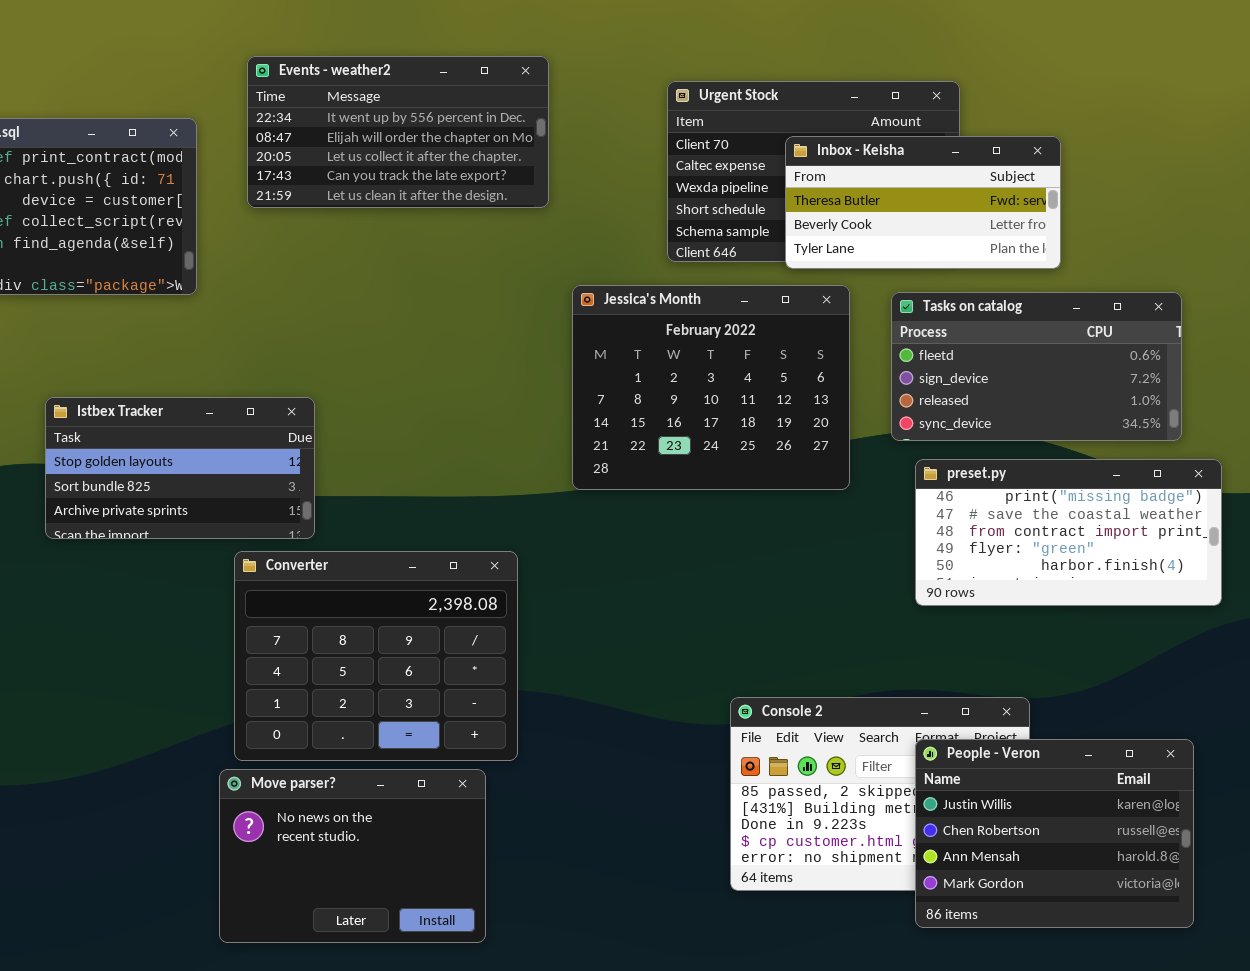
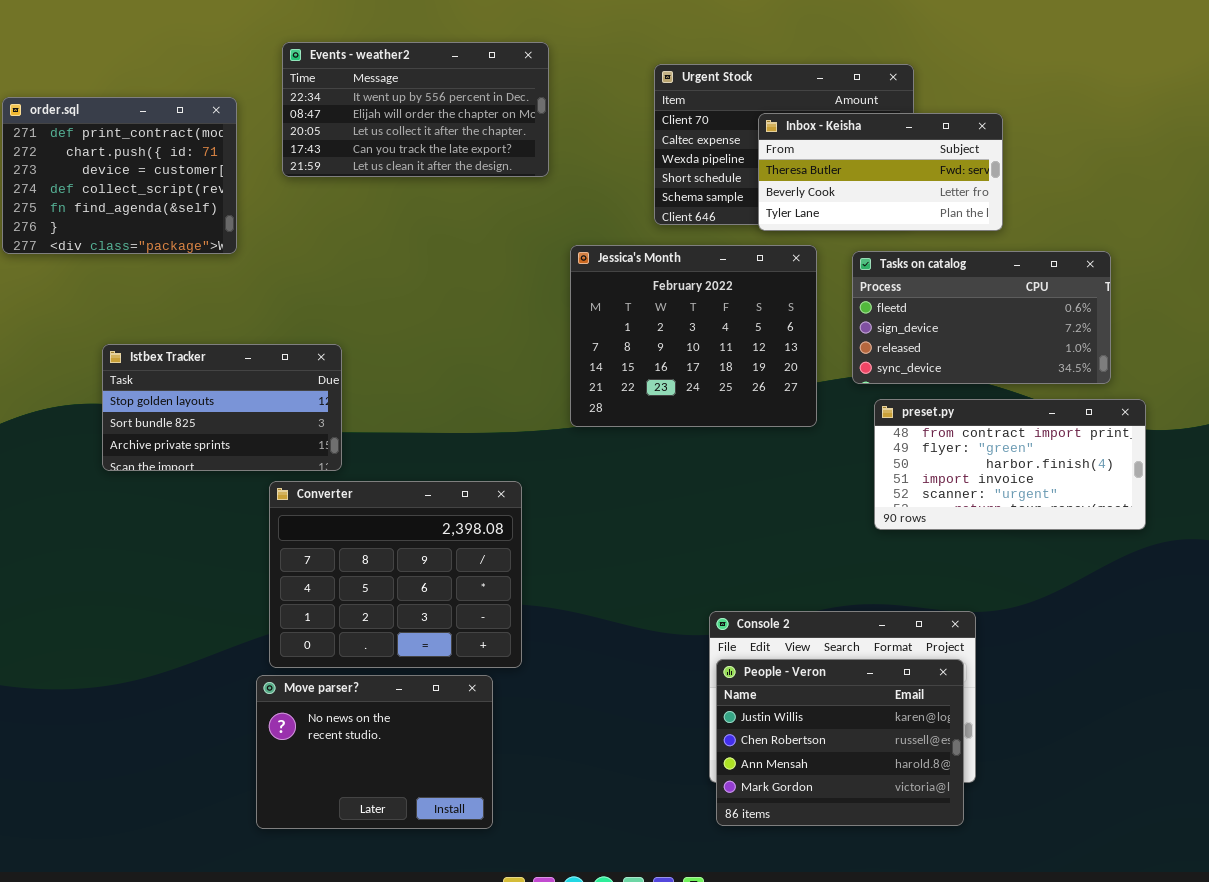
preset.py: [915,459,1222,606] -> [874,399,1146,530], scrolled down 2 rows
People - Veron: [915,739,1194,928] -> [716,659,964,826], moved

